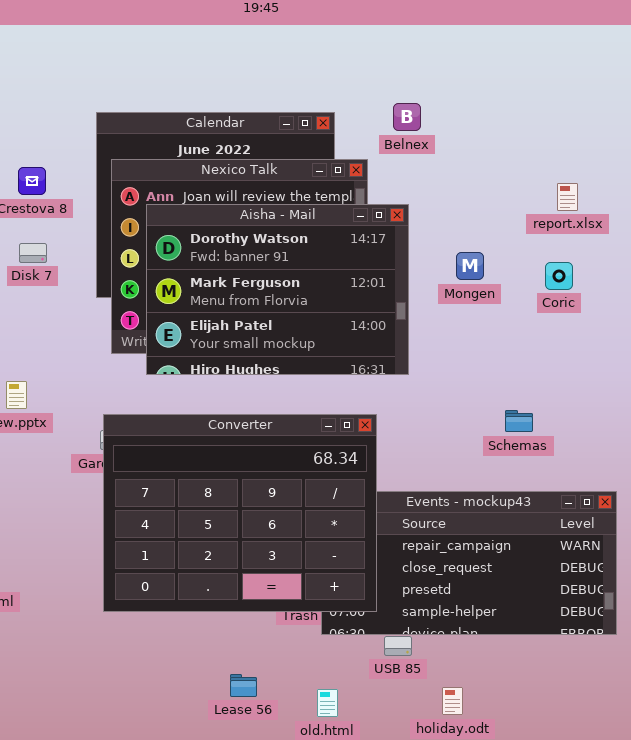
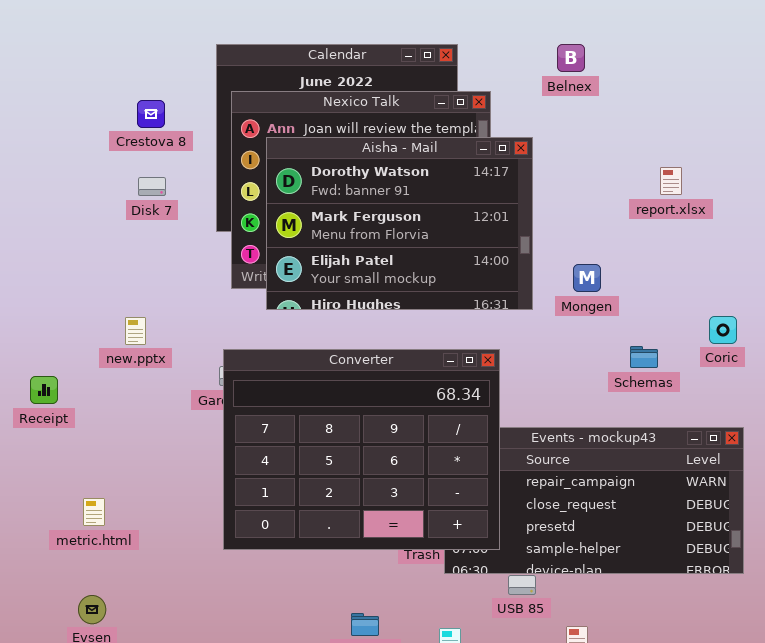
Belnex: [393,103,421,131] -> [557,44,585,72], moved
report.xlsx: [557,183,578,211] -> [660,167,682,195], moved
Mongen: [456,252,484,280] -> [573,264,601,292], moved
Coric: [545,262,573,290] -> [709,316,737,344], moved

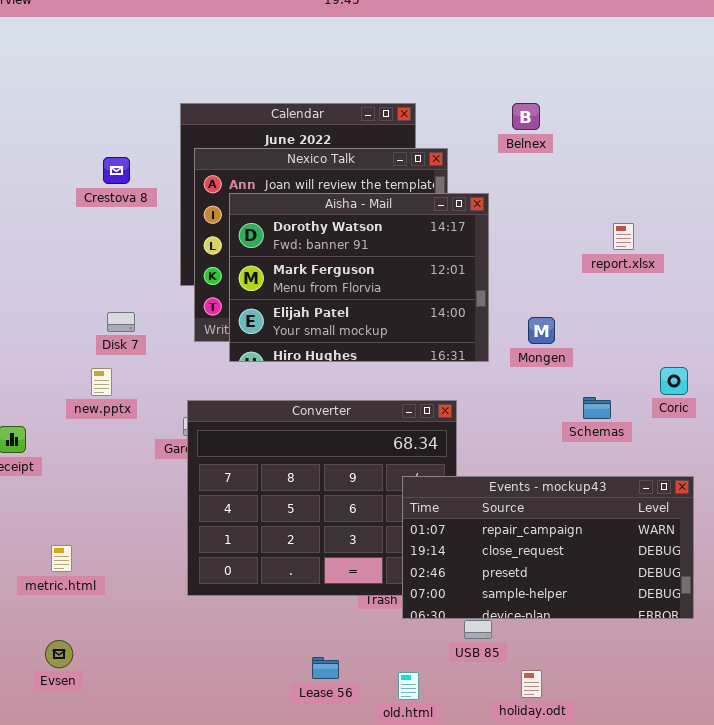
Disk 7: [138,177,166,196] -> [107,312,135,332], moved
Events - mockup43: [444,427,744,574] -> [402,476,694,619], raised

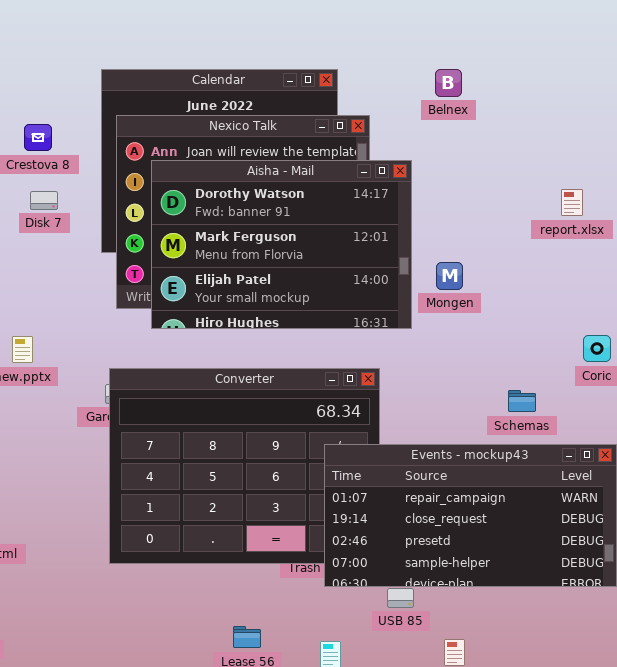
report.xlsx: [613,223,634,250] -> [561,189,583,216], moved
Disk 7: [107,312,135,332] -> [30,191,58,210], moved
Mongen: [528,317,555,344] -> [436,262,463,290], moved
Schemas: [583,397,611,419] -> [508,390,536,412], moved

